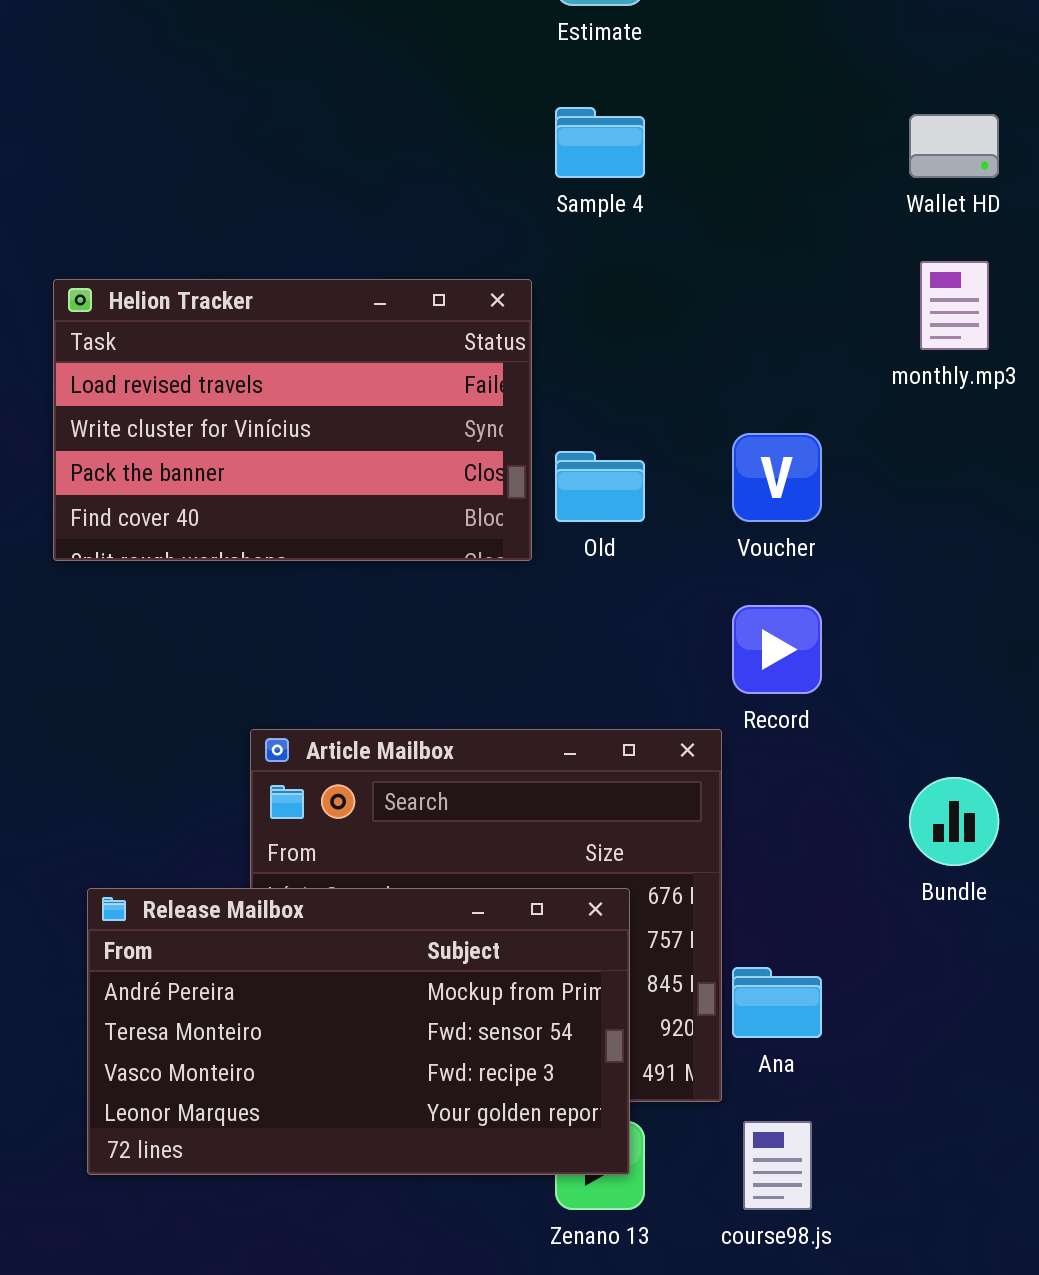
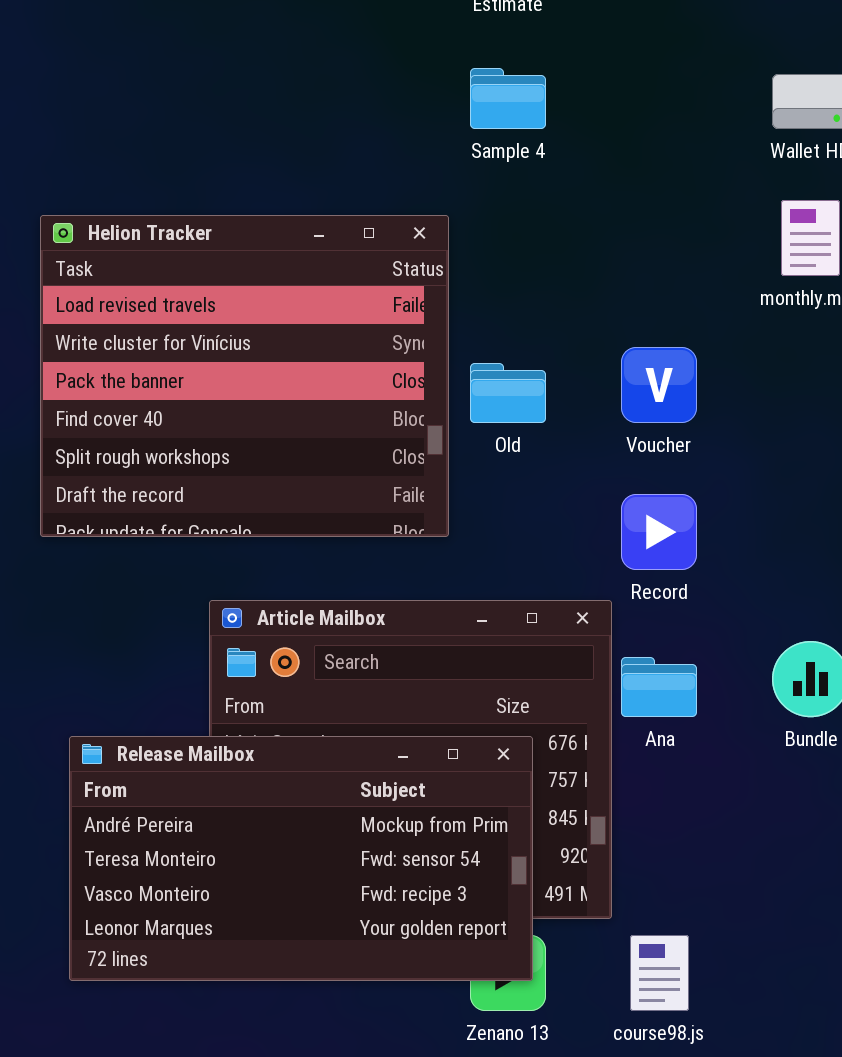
Helion Tracker: [53,279,532,561] -> [40,215,449,537], resized
Ana: [732,967,822,1038] -> [621,657,697,717], moved

